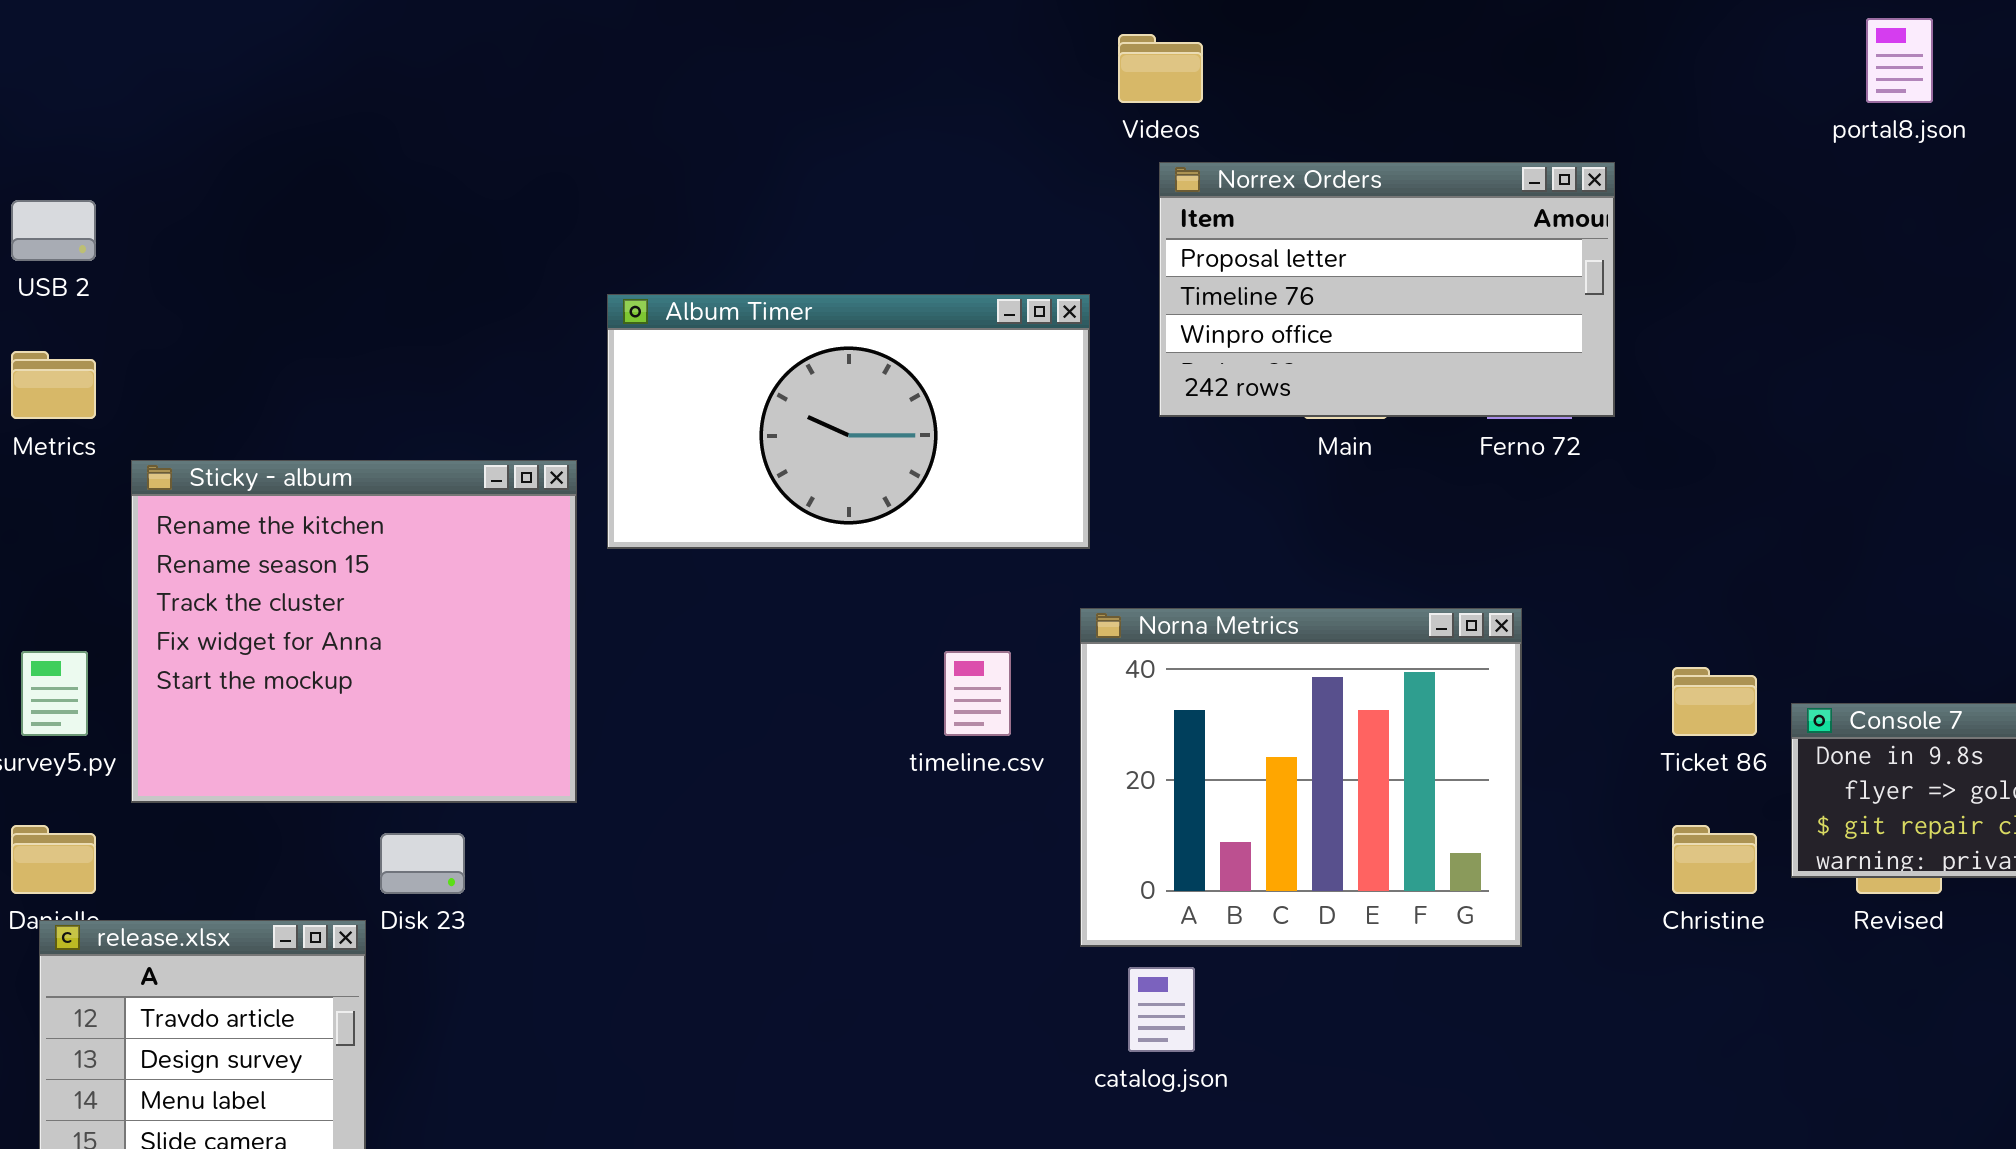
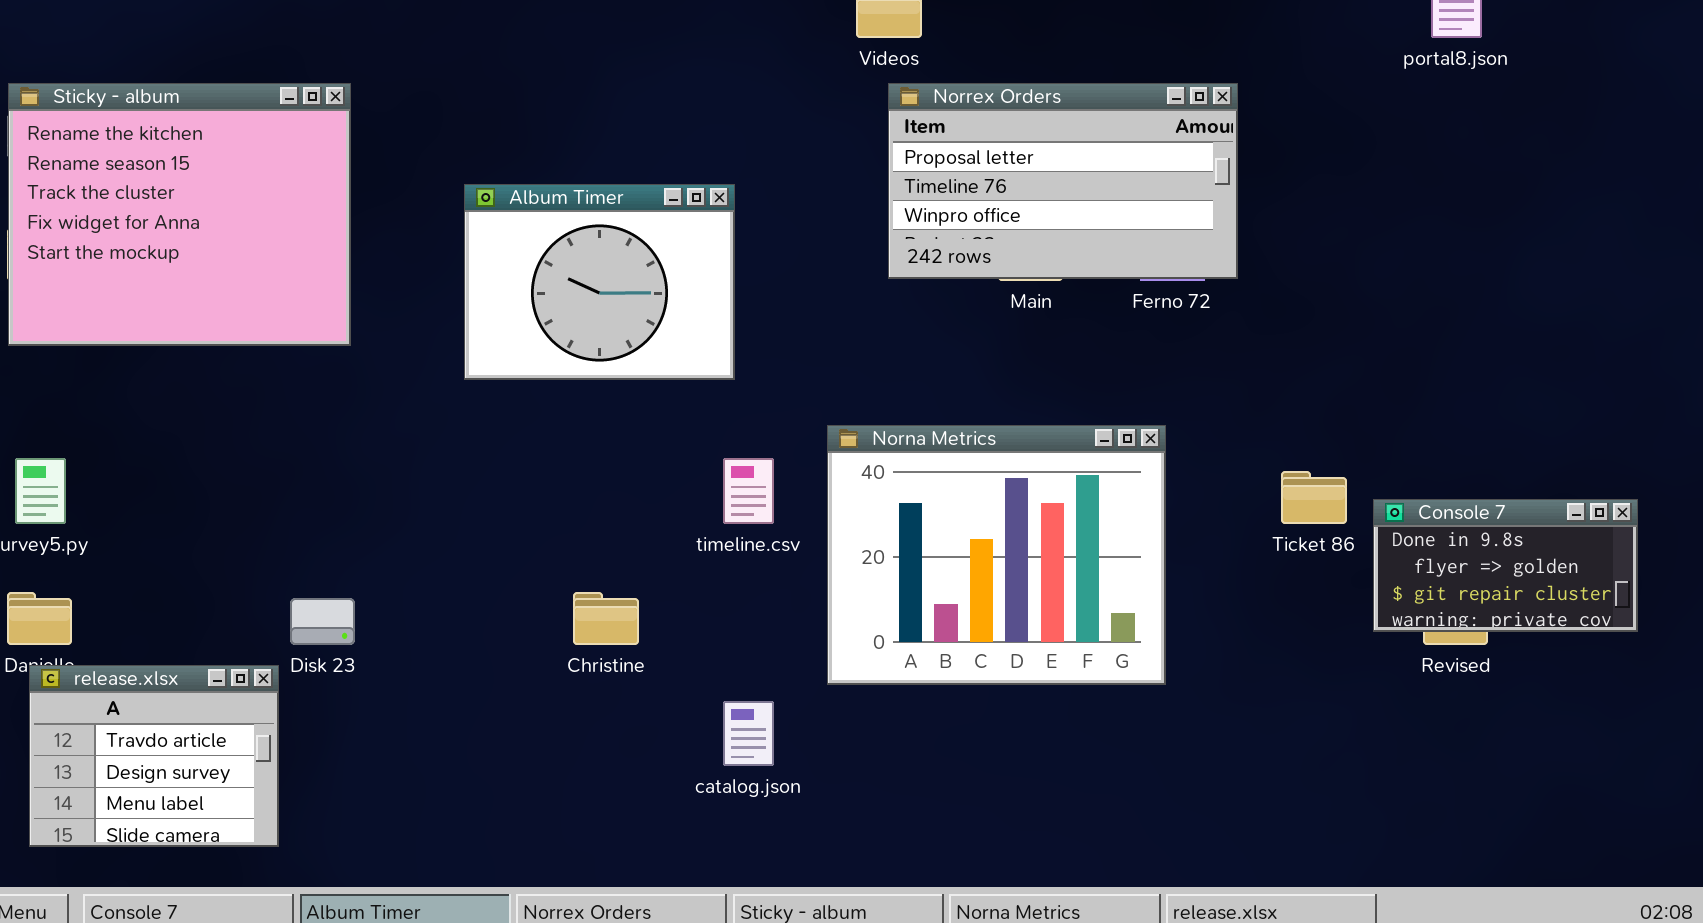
Album Timer: [607,294,1090,549] -> [464,184,735,380], resized
Sticky - album: [131,460,577,803] -> [8,83,351,346], moved
Christine: [1672,825,1757,894] -> [573,592,639,645], moved
catalog.json: [1128,967,1195,1052] -> [723,701,774,766], moved

